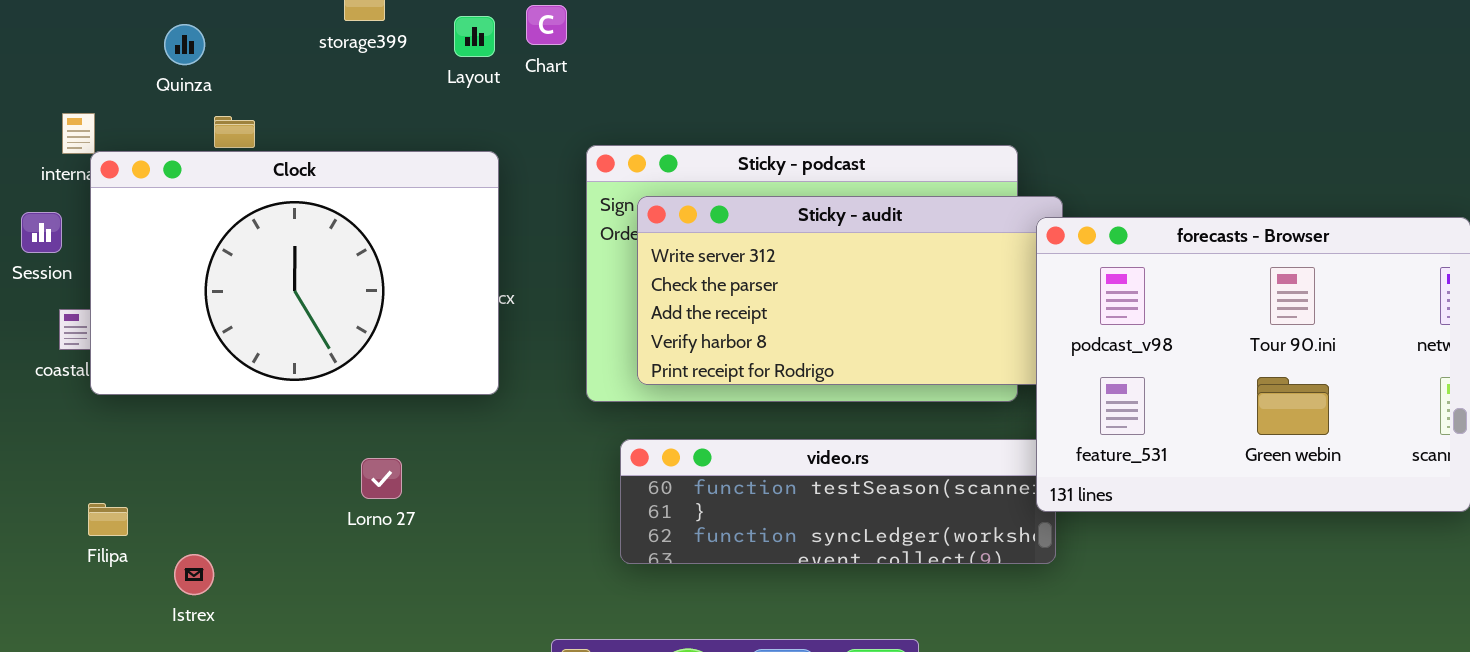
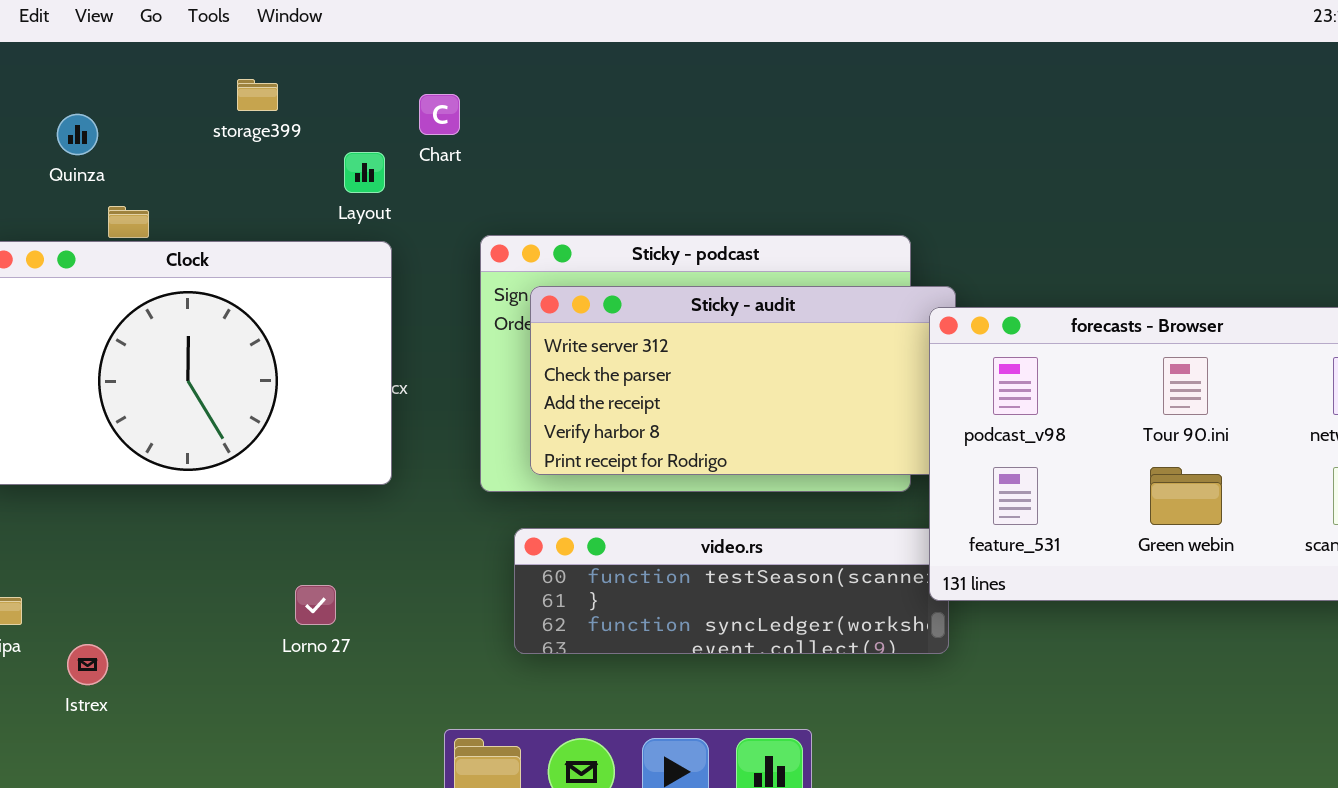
Layout: [454,16,495,57] -> [344,152,385,193], moved
Lorno 27: [361,458,402,499] -> [295,585,336,625], moved

